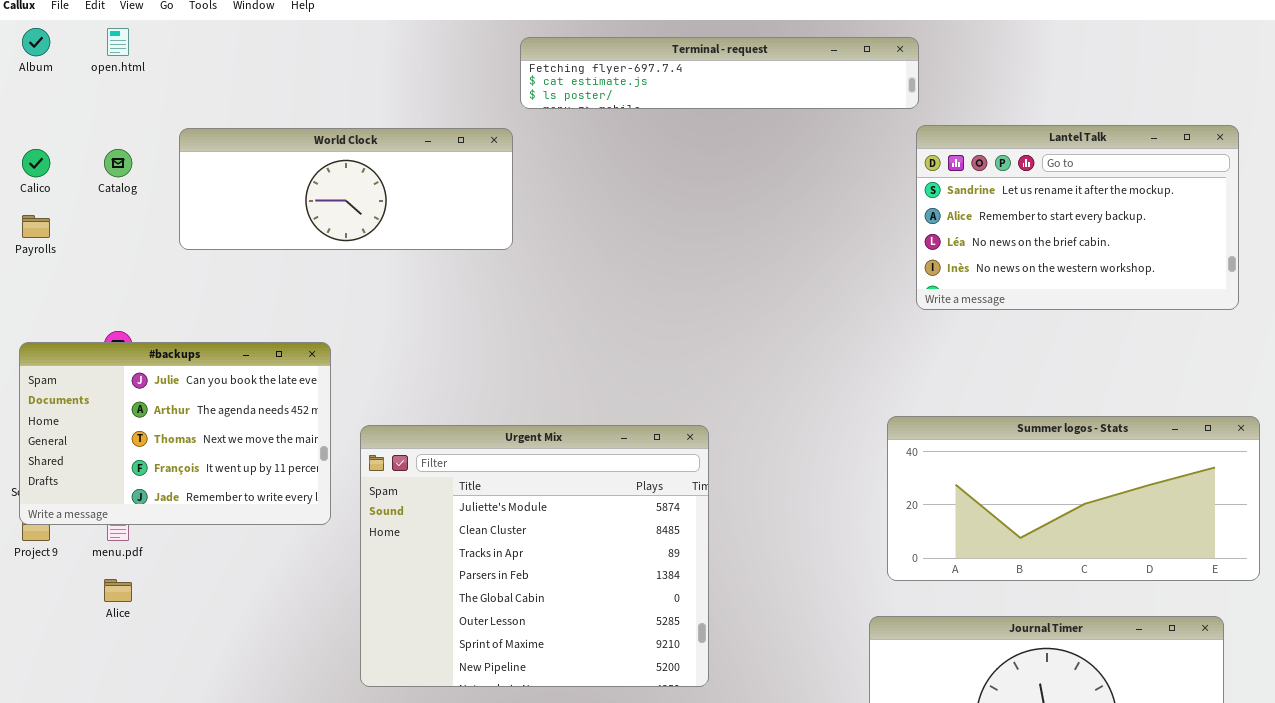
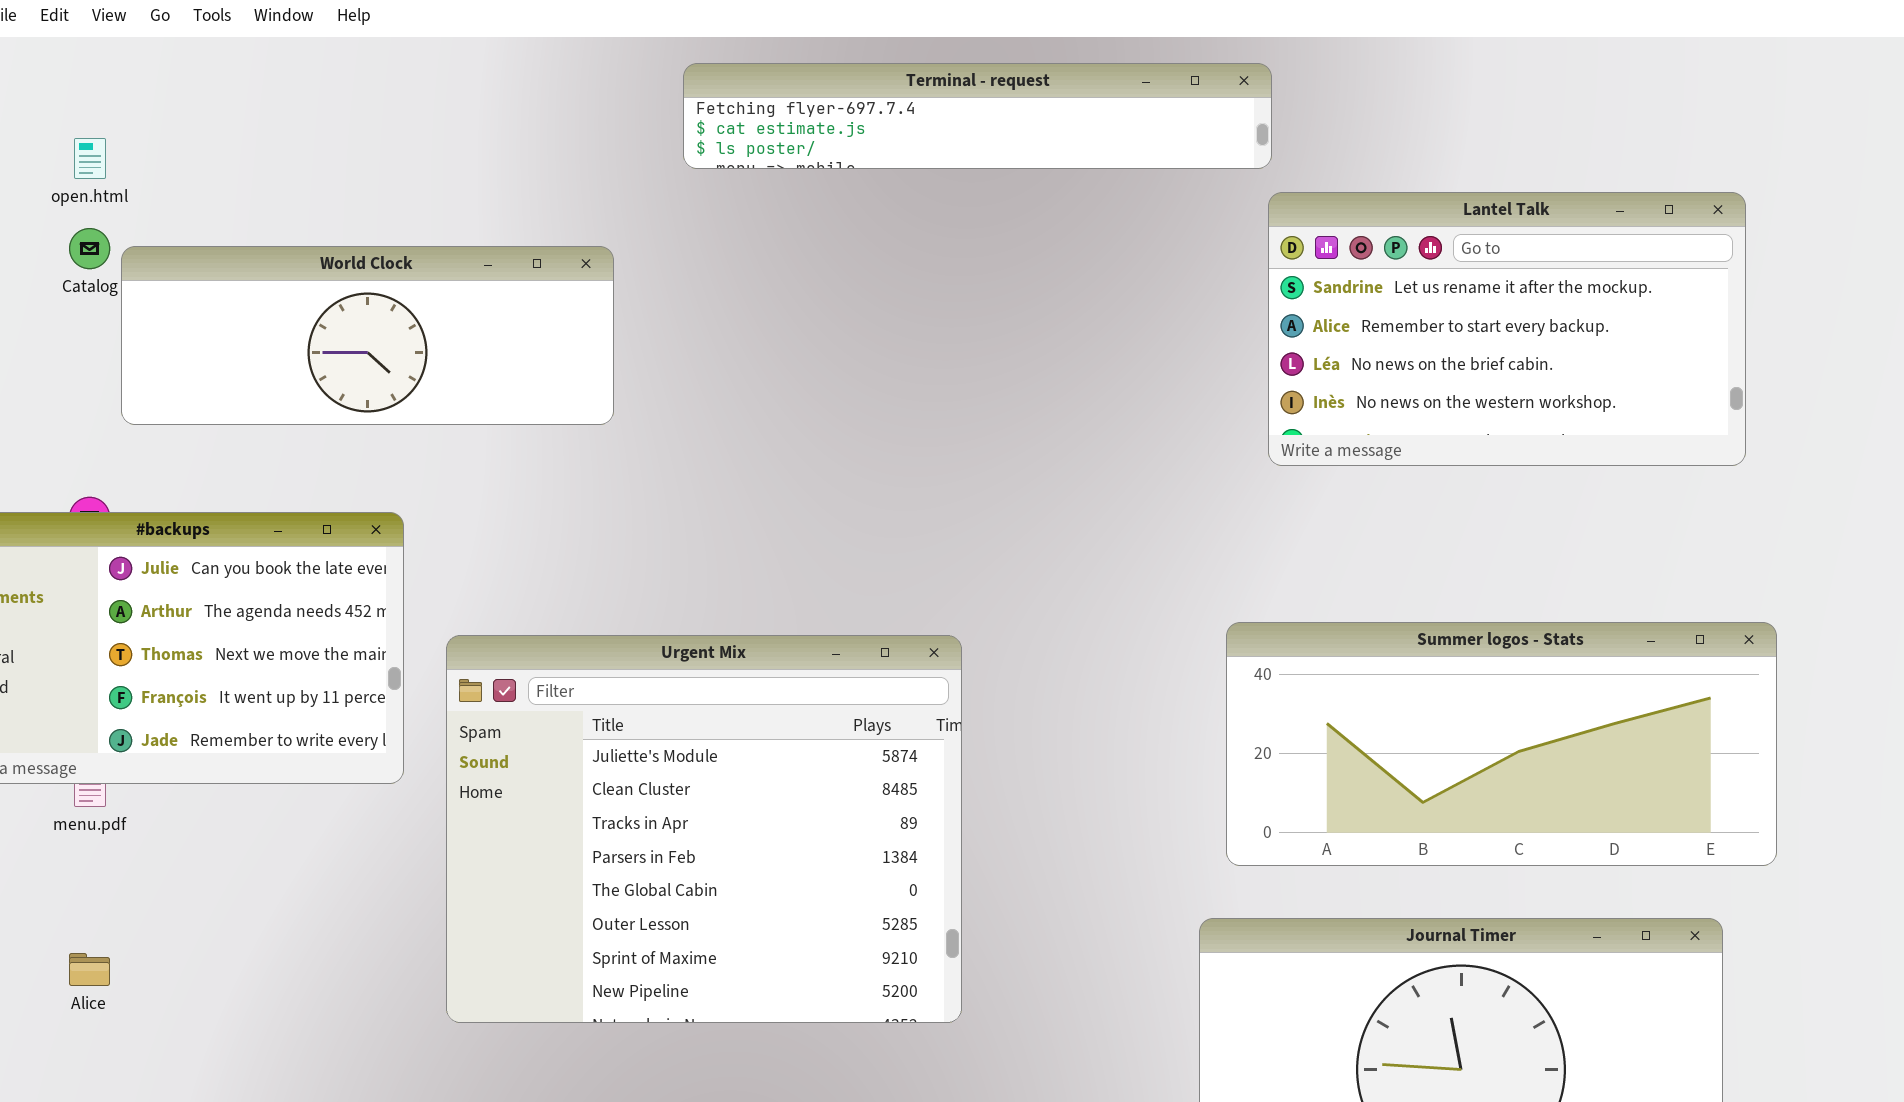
open.html: [107,28,129,56] -> [74,138,106,179], moved
World Clock: [179,128,513,250] -> [121,246,614,425], moved
Alice: [104,579,132,602] -> [69,953,110,986], moved

